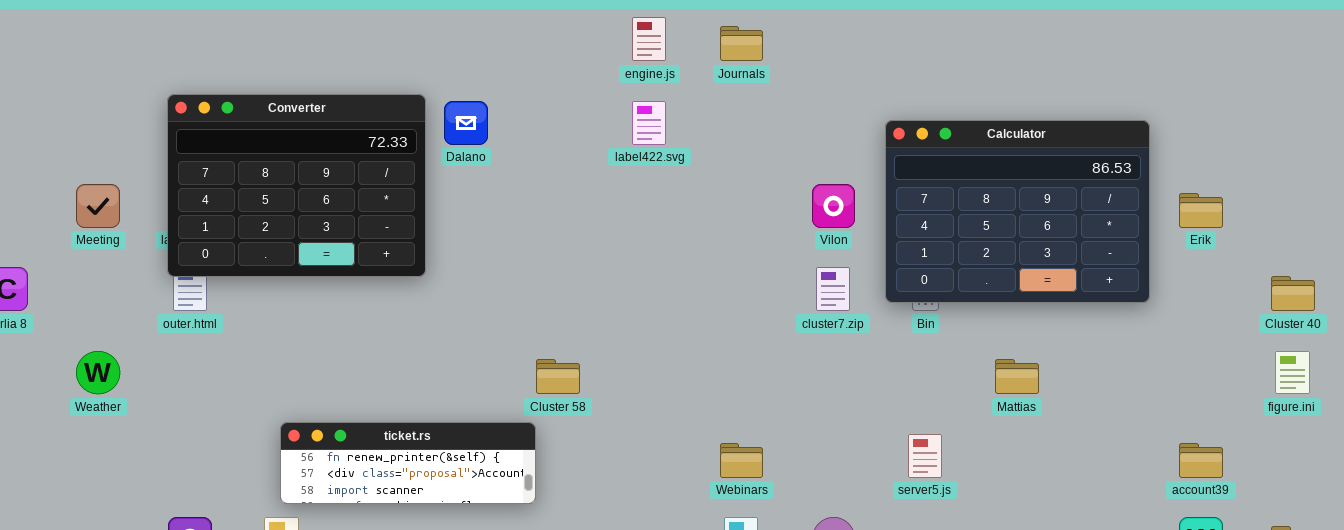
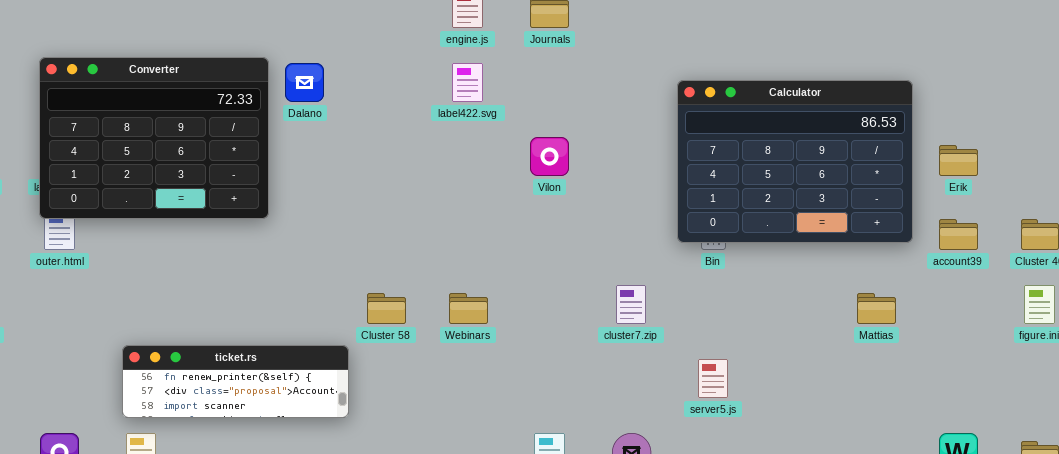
Vilon: [812,184,855,228] -> [530,137,569,176], moved
cluster7.zip: [816,267,850,311] -> [616,285,646,324], moved
Mattias: [995,359,1039,394] -> [857,293,896,324], moved
ticket.rs: [280,422,536,504] -> [122,345,349,418], moved
Webinars: [720,443,763,478] -> [449,293,488,324], moved
account39: [1179,443,1223,478] -> [939,219,978,250], moved

